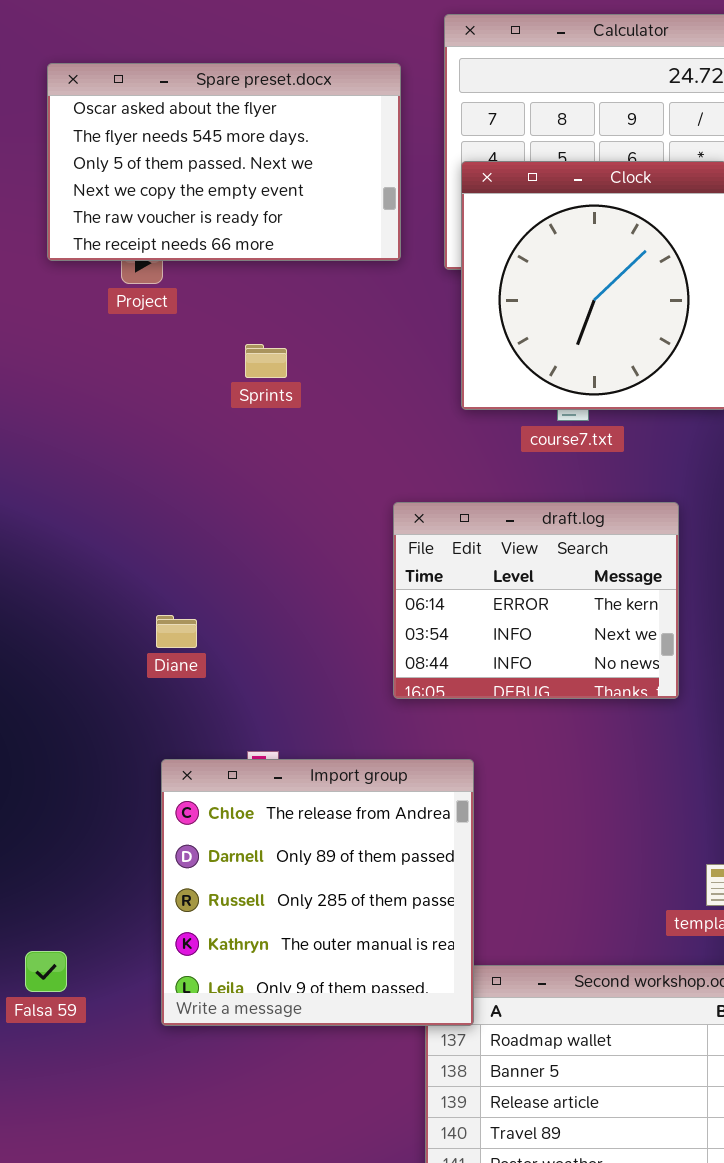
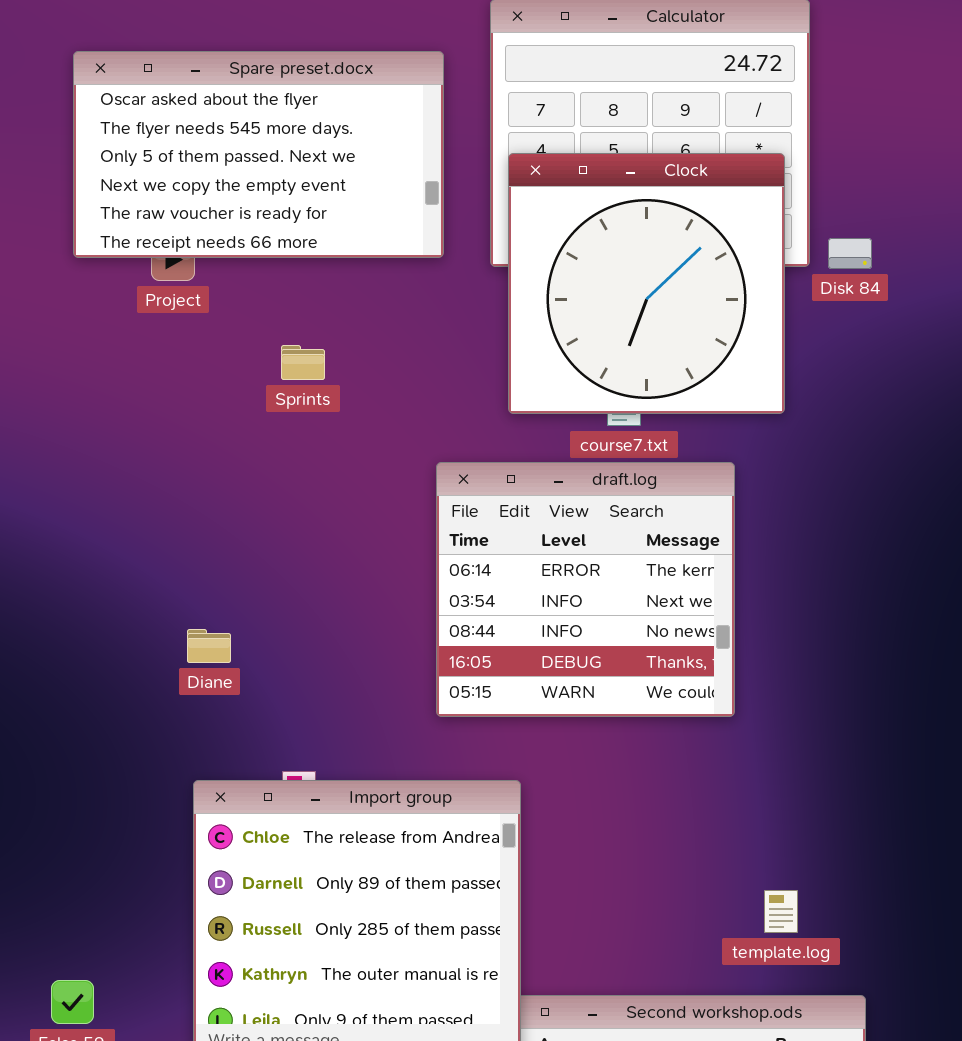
draft.log: [393,502,679,699] -> [436,462,735,717], resized

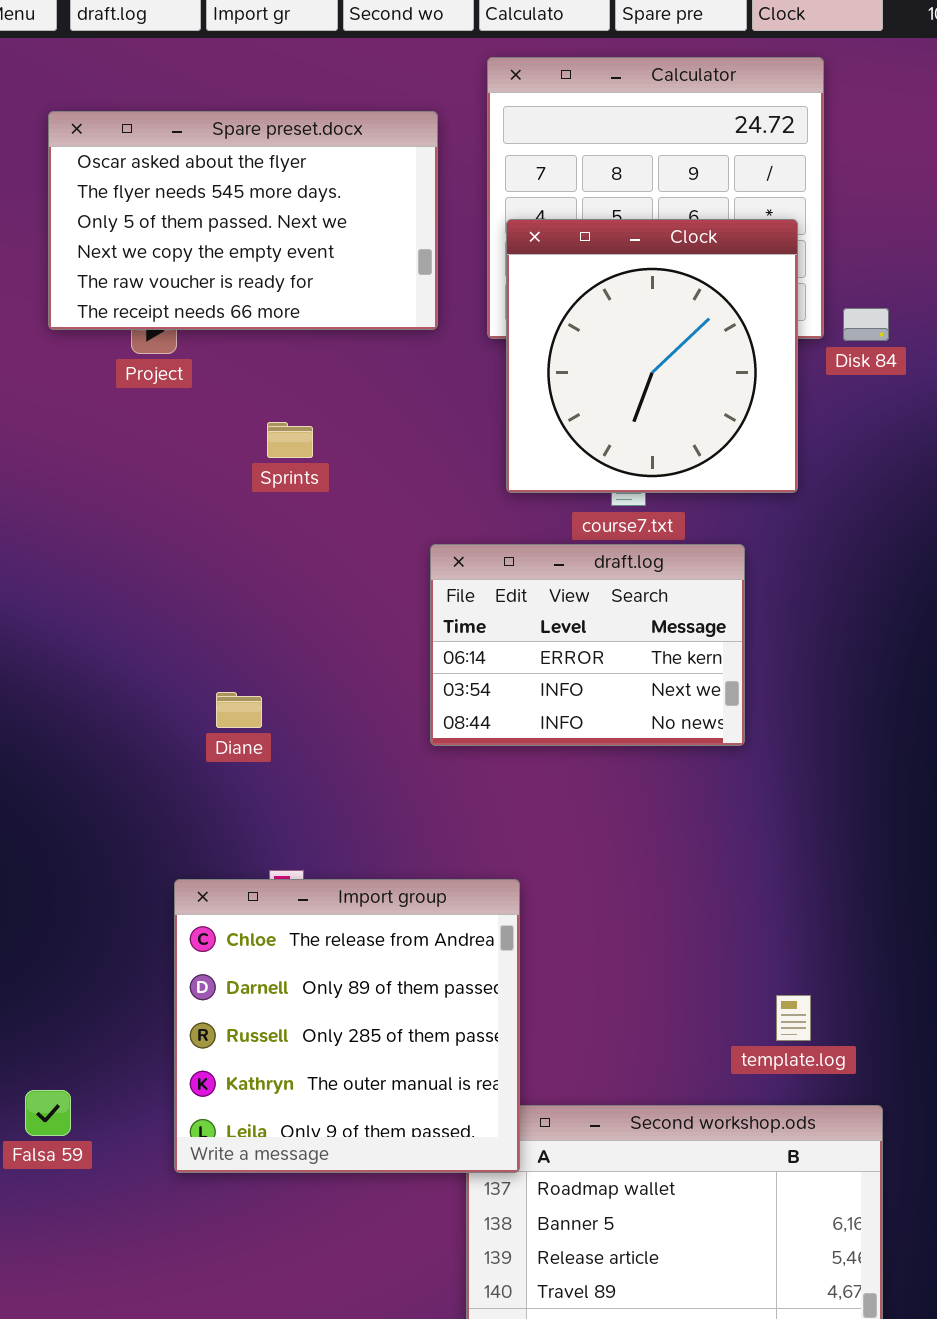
draft.log: [436,462,735,717] -> [430,544,745,746], resized
Diane: [187,629,231,663] -> [216,692,262,728], moved

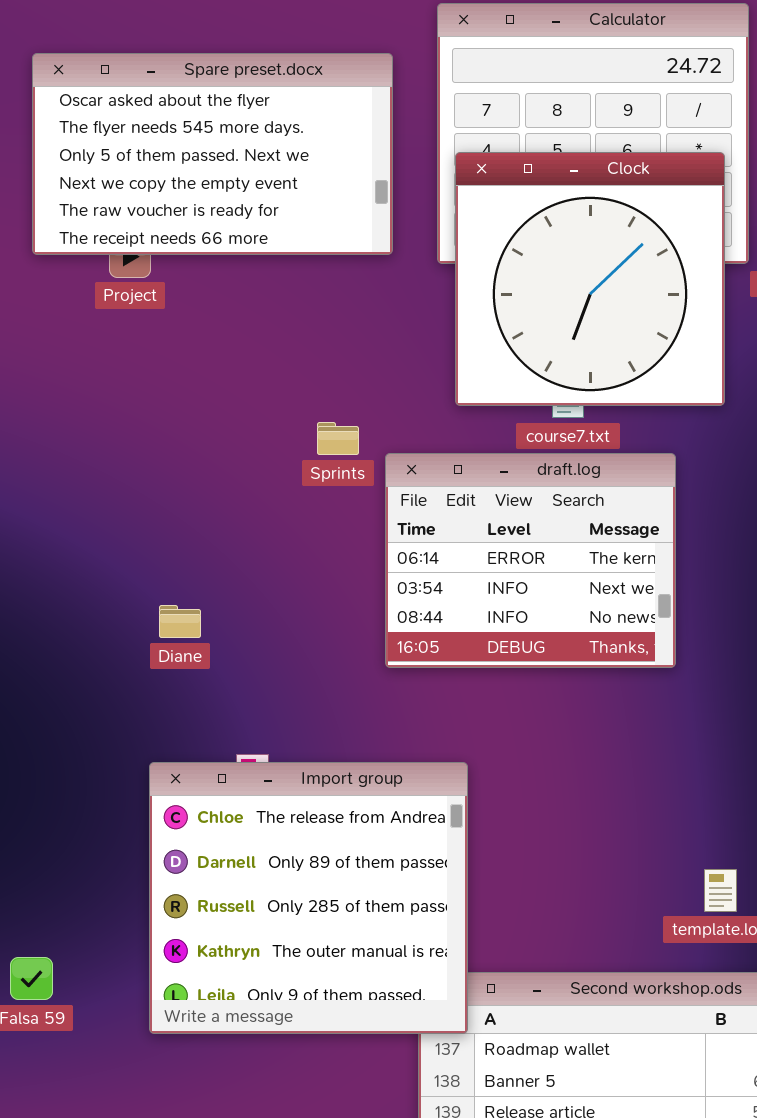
Sprints: [267,422,313,458] -> [317,422,359,455], moved
draft.log: [430,544,745,746] -> [385,453,676,668], resized
Diane: [216,692,262,728] -> [159,605,201,638], moved

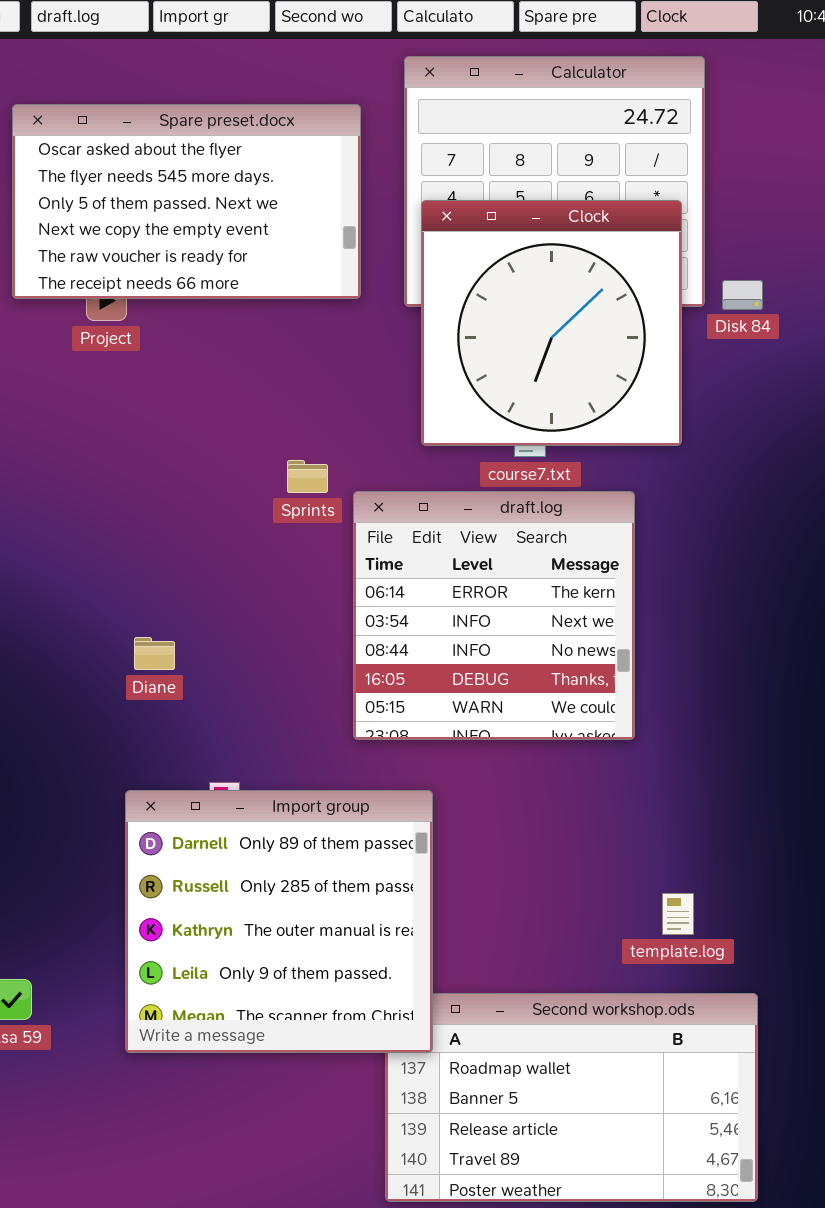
draft.log: [385,453,676,668] -> [353,491,635,740], resized
Import group: [149,762,468,1034] -> [125,790,433,1053], scrolled down 1 row

